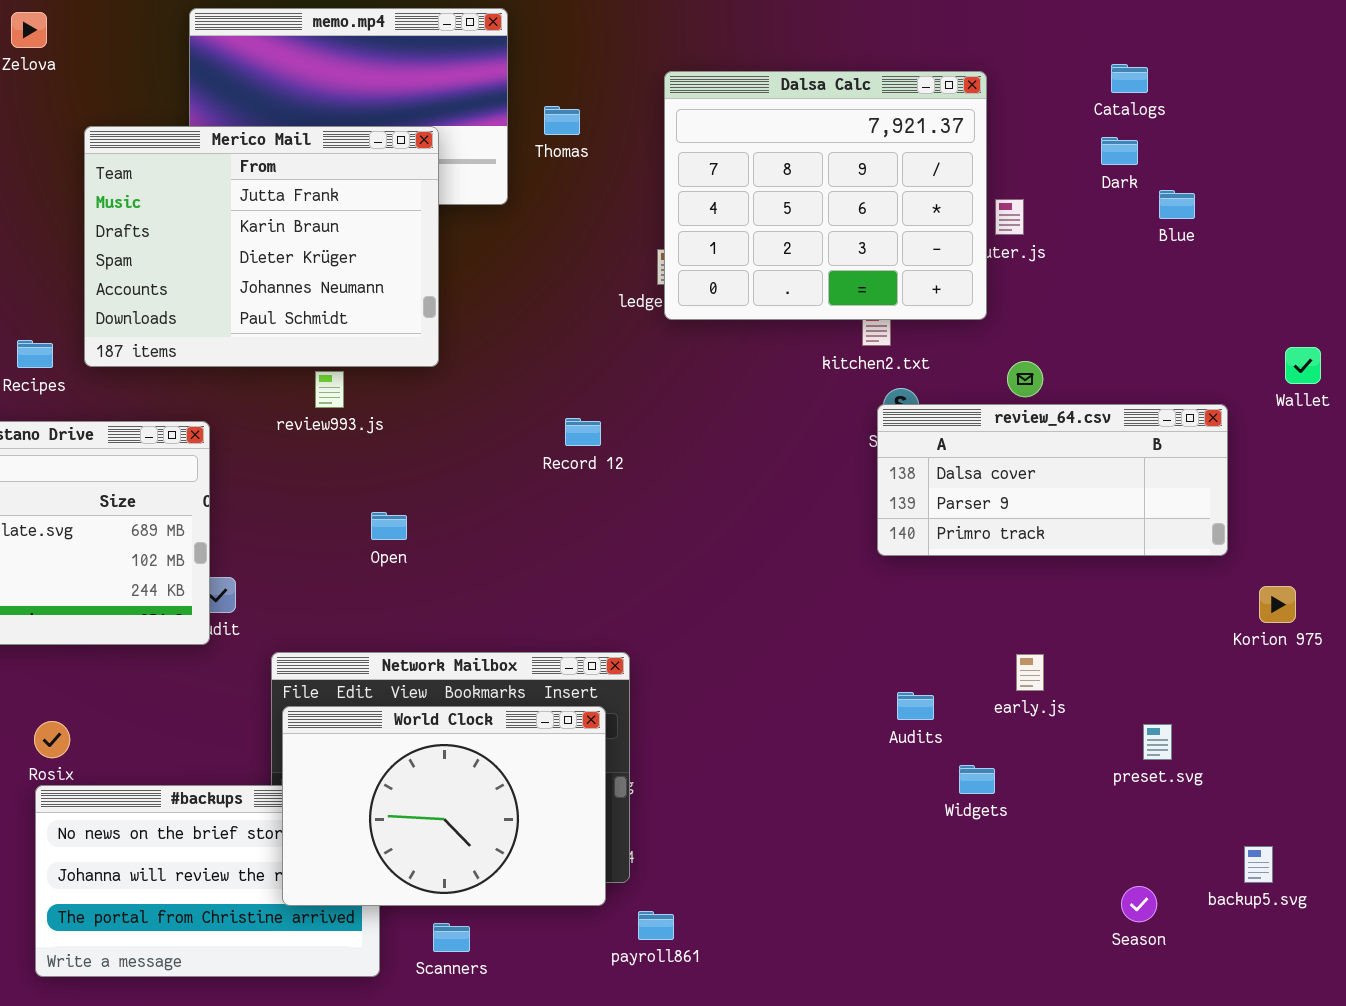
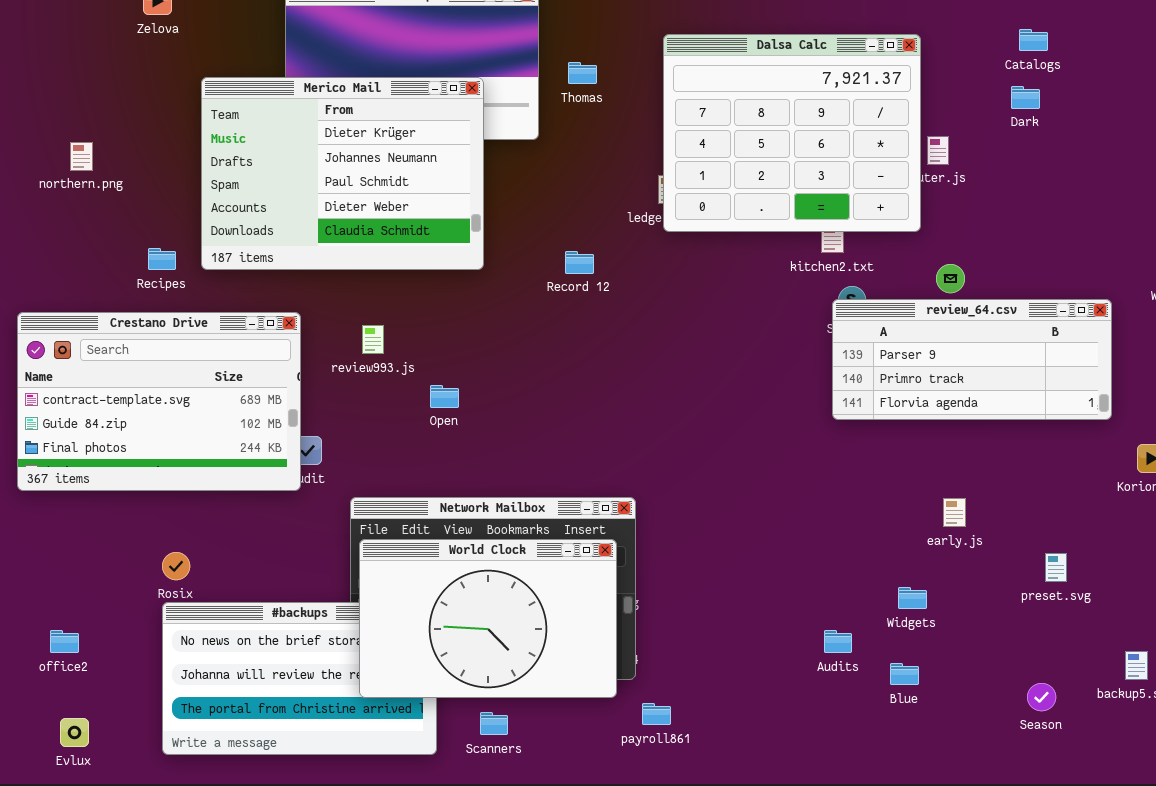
Merico Mail: [84,126,439,367] -> [201,77,484,270], scrolled down 2 rows
Blue: [1159,190,1195,219] -> [890,663,919,685], moved
review993.js: [315,371,344,408] -> [362,325,384,354], moved
review_64.csv: [877,404,1228,556] -> [832,299,1112,420], scrolled down 1 row
Record 12: [565,418,601,446] -> [565,251,594,274], moved
Audits: [897,692,934,720] -> [824,630,852,653], moved

